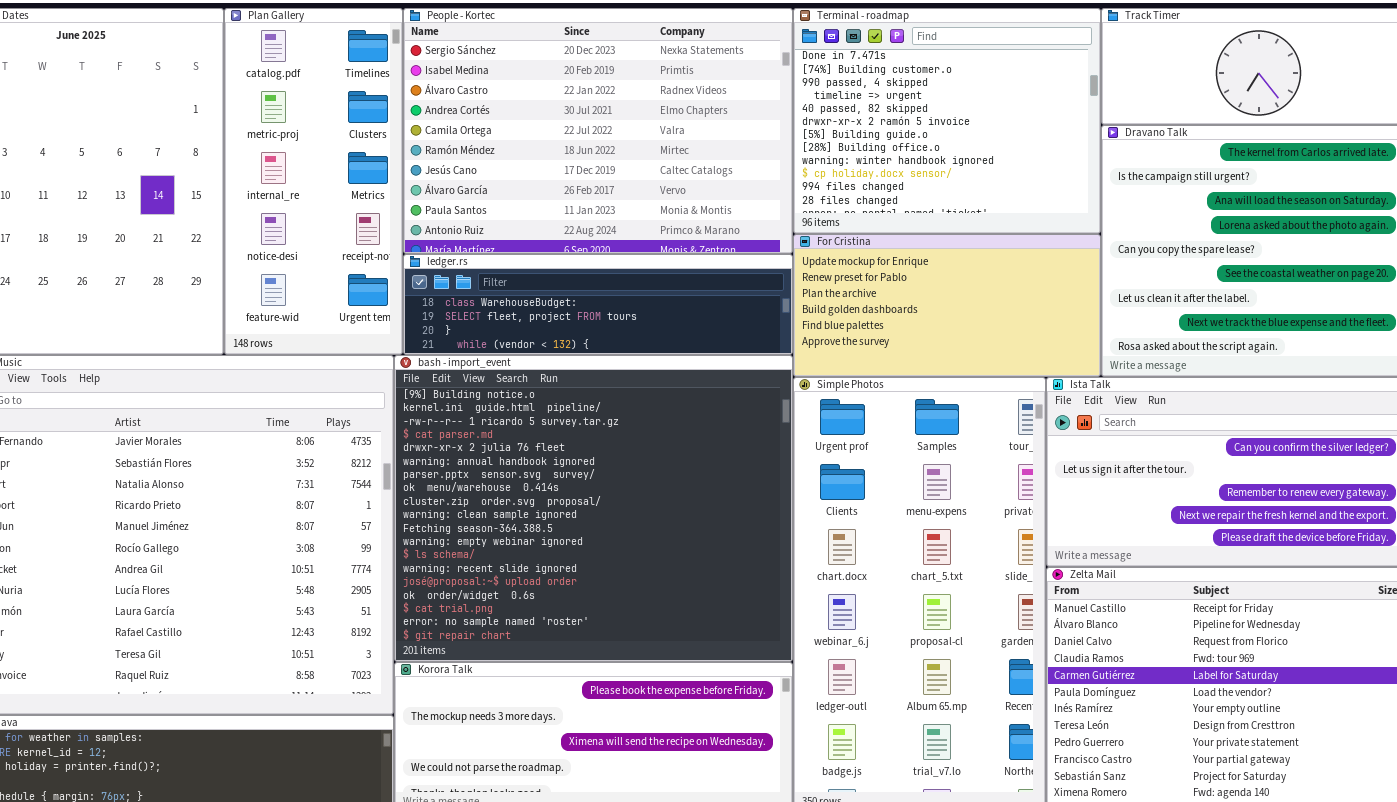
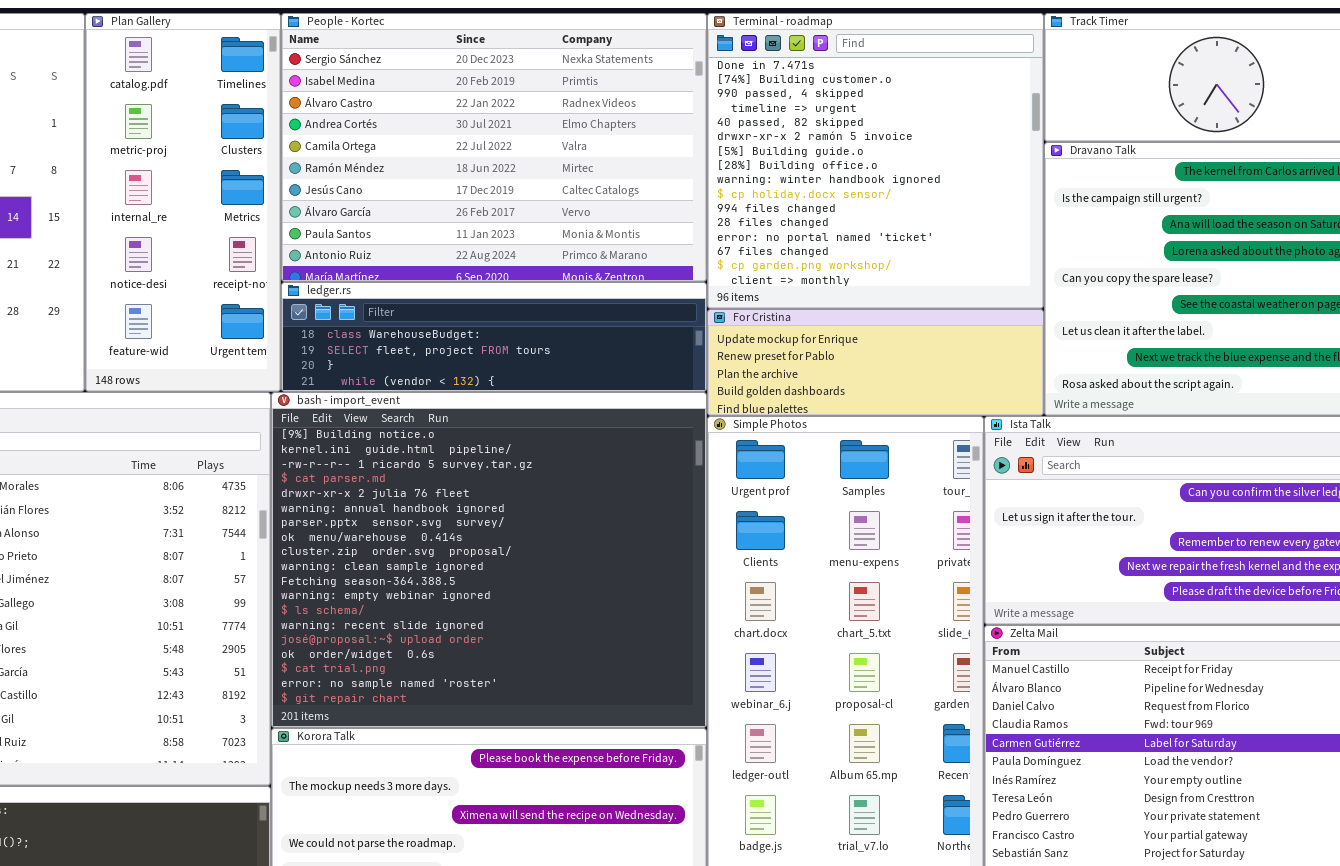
Terminal - roadmap: [793,8,1101,234] -> [707,13,1044,309], resized
For Cristina: [793,234,1101,377] -> [707,309,1044,416], resized

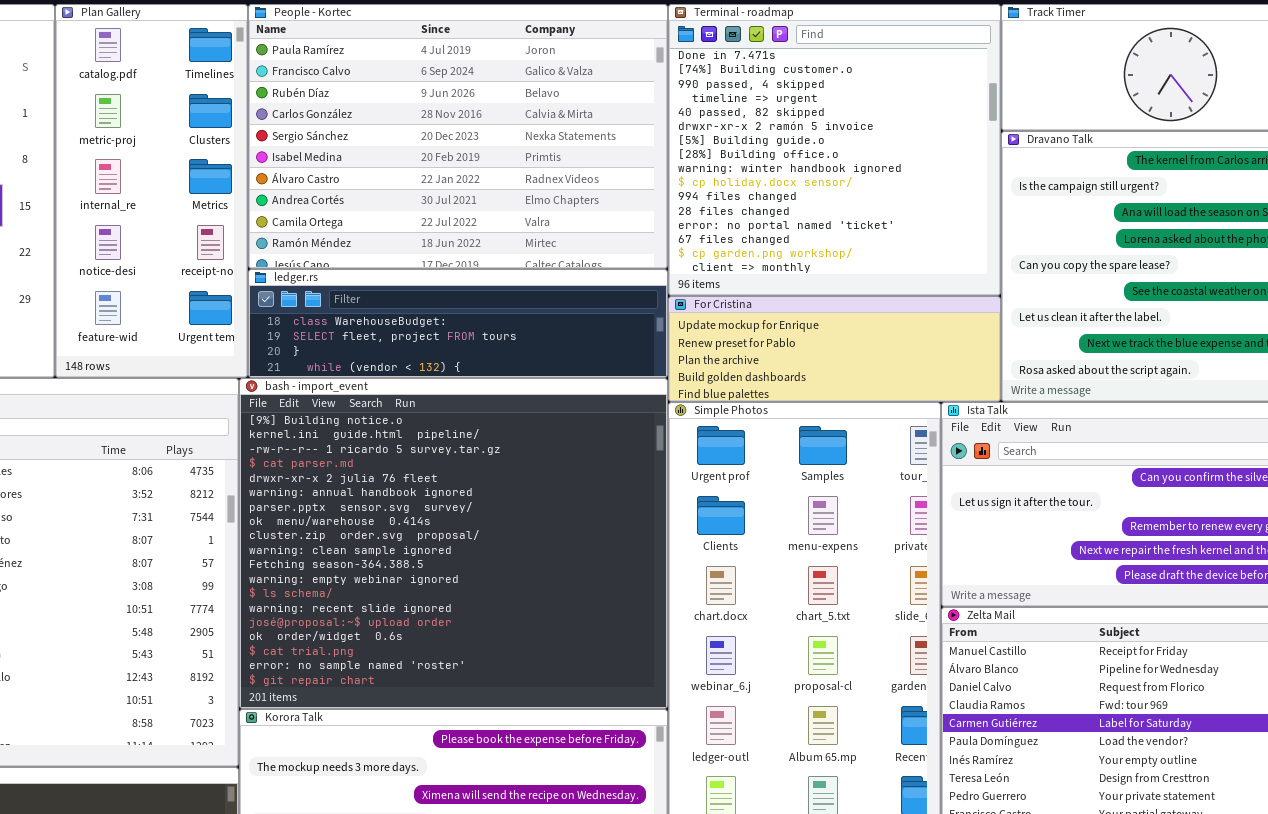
People - Kortec: [281,13,707,282] -> [248,4,668,269], scrolled up 4 rows

